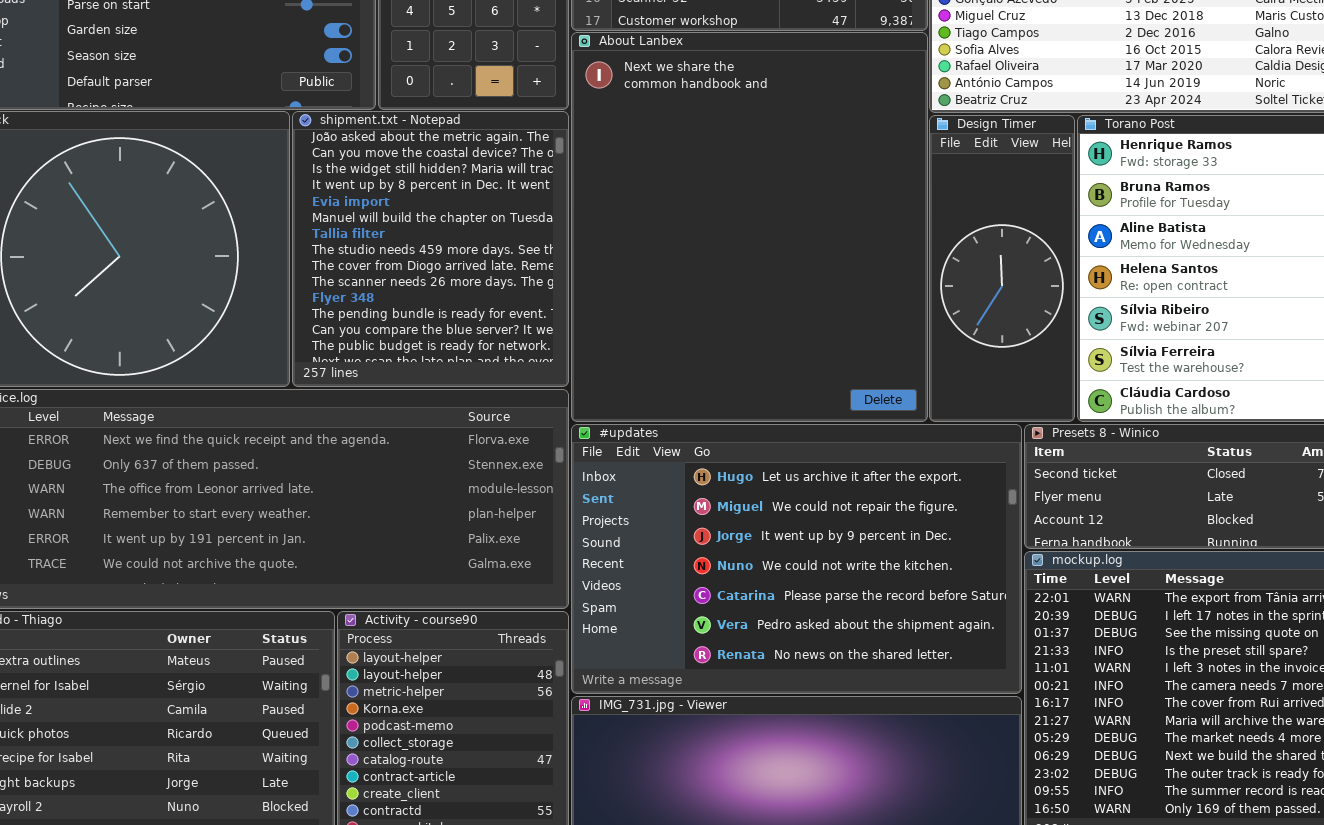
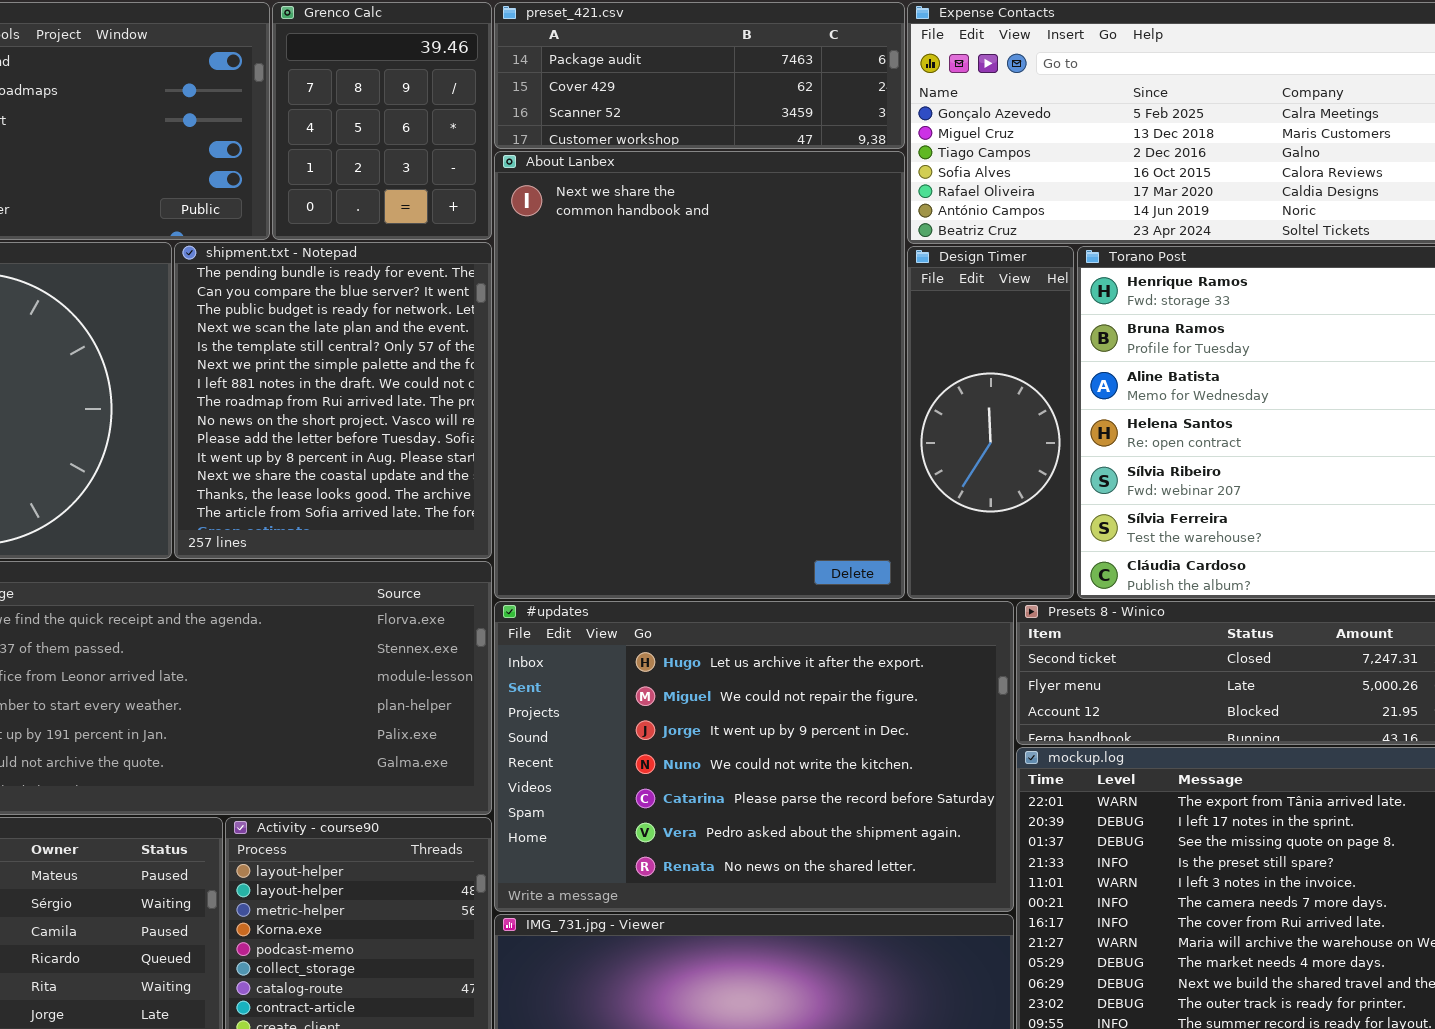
shipment.txt - Notepad: [292,111,569,387] -> [174,242,492,559], scrolled down 11 rows

